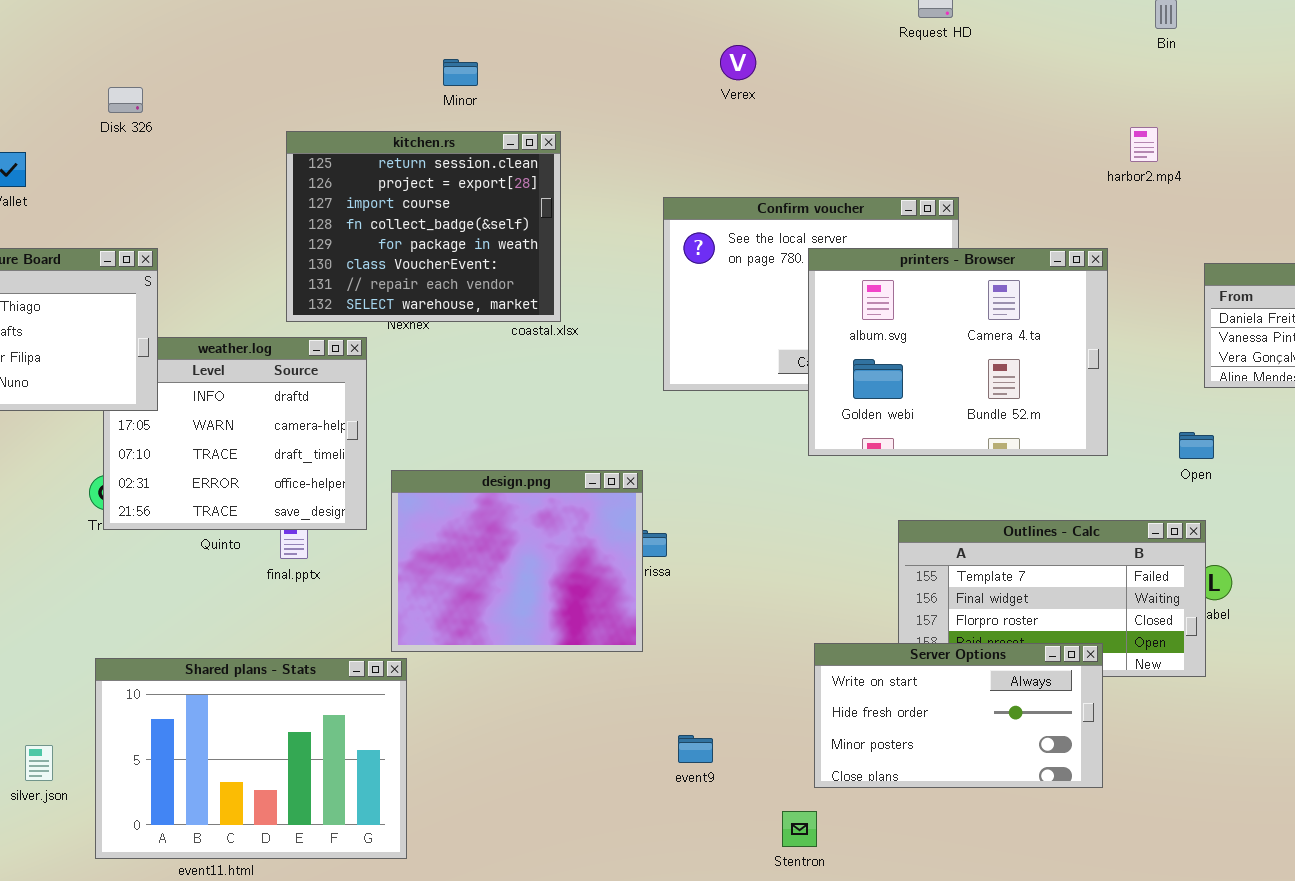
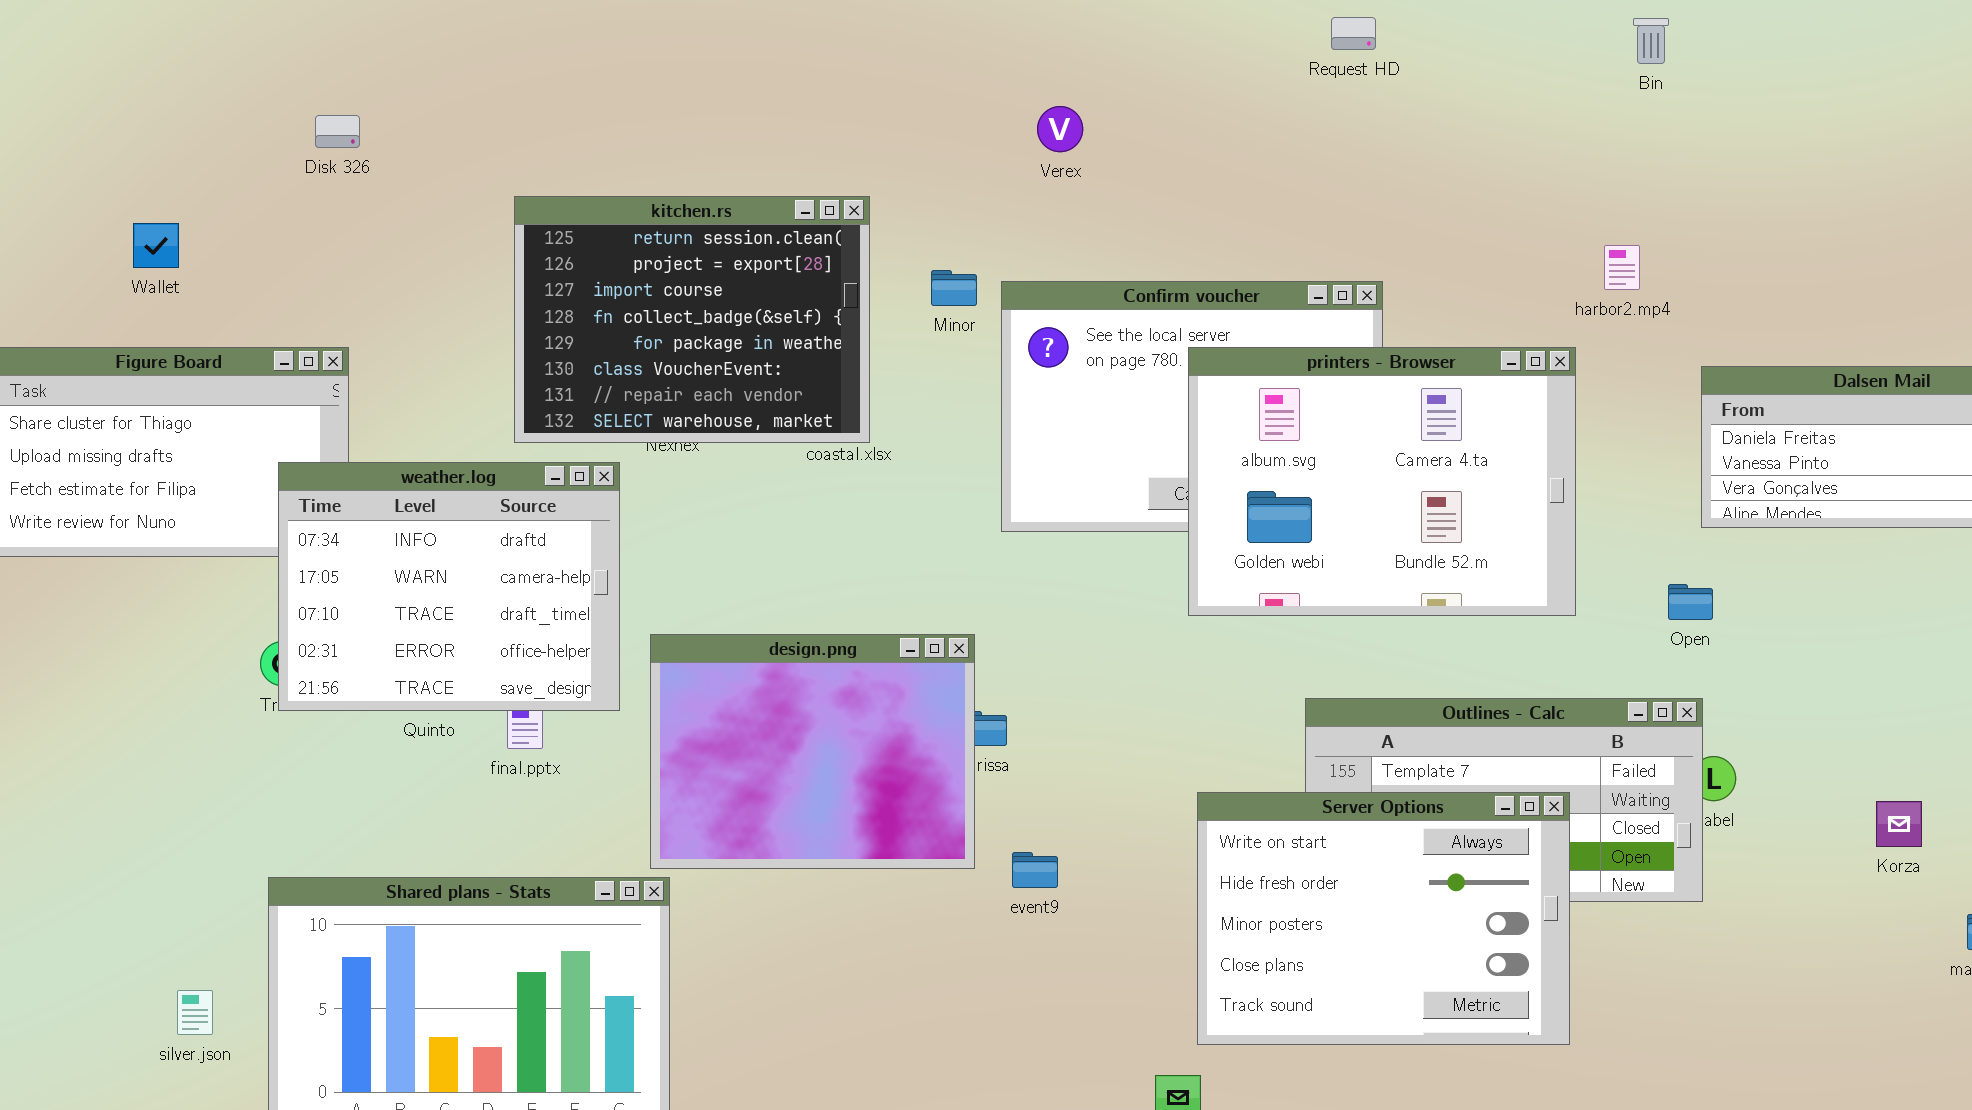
Verex: [720,45,756,80] -> [1037,106,1083,152], moved
Minor: [443,59,478,86] -> [931,270,977,306], moved
Disk 326: [108,87,143,113] -> [315,115,360,148], moved
harbor2.mp4: [1130,127,1158,162] -> [1604,245,1640,290], moved
weather.log: [103,337,367,530] -> [278,462,620,711], raised
Server Options: [814,643,1103,788] -> [1197,792,1570,1045], resized
event9: [678,735,713,763] -> [1012,852,1058,888], moved

